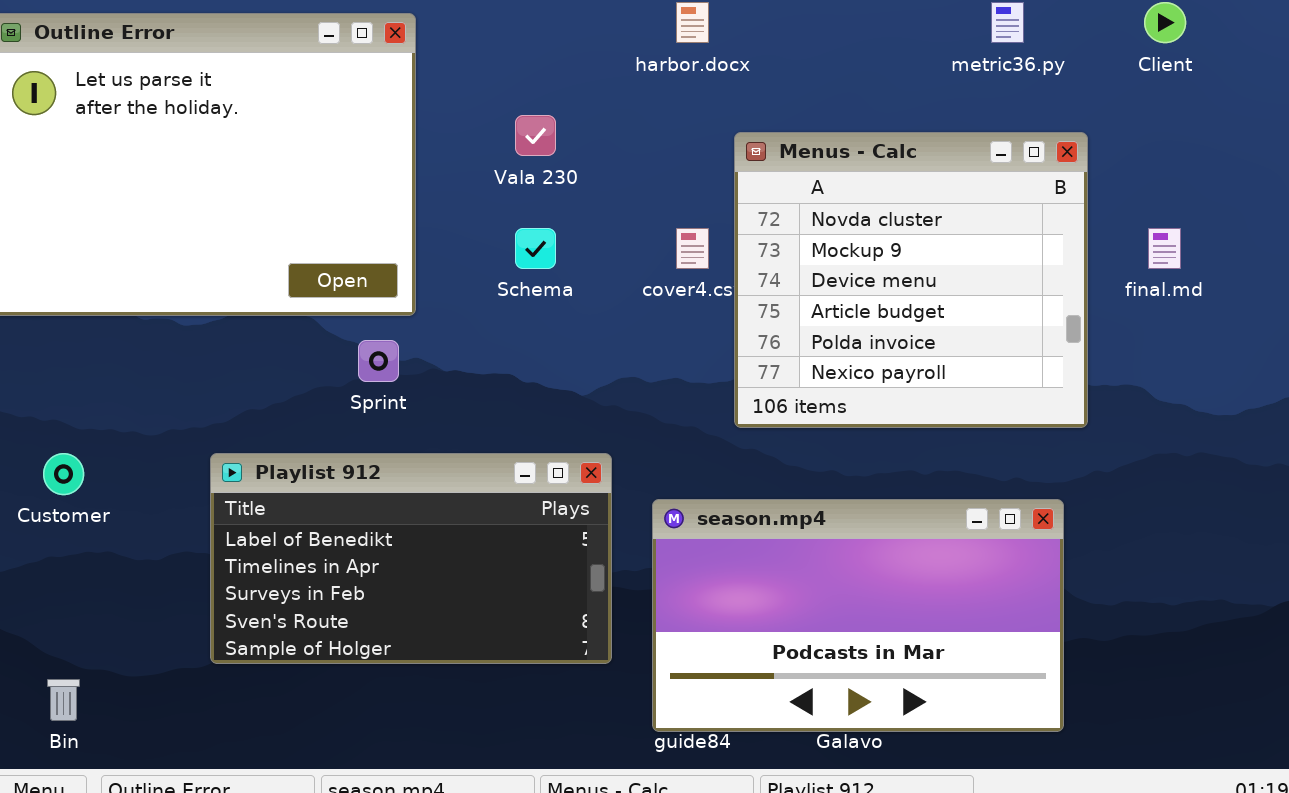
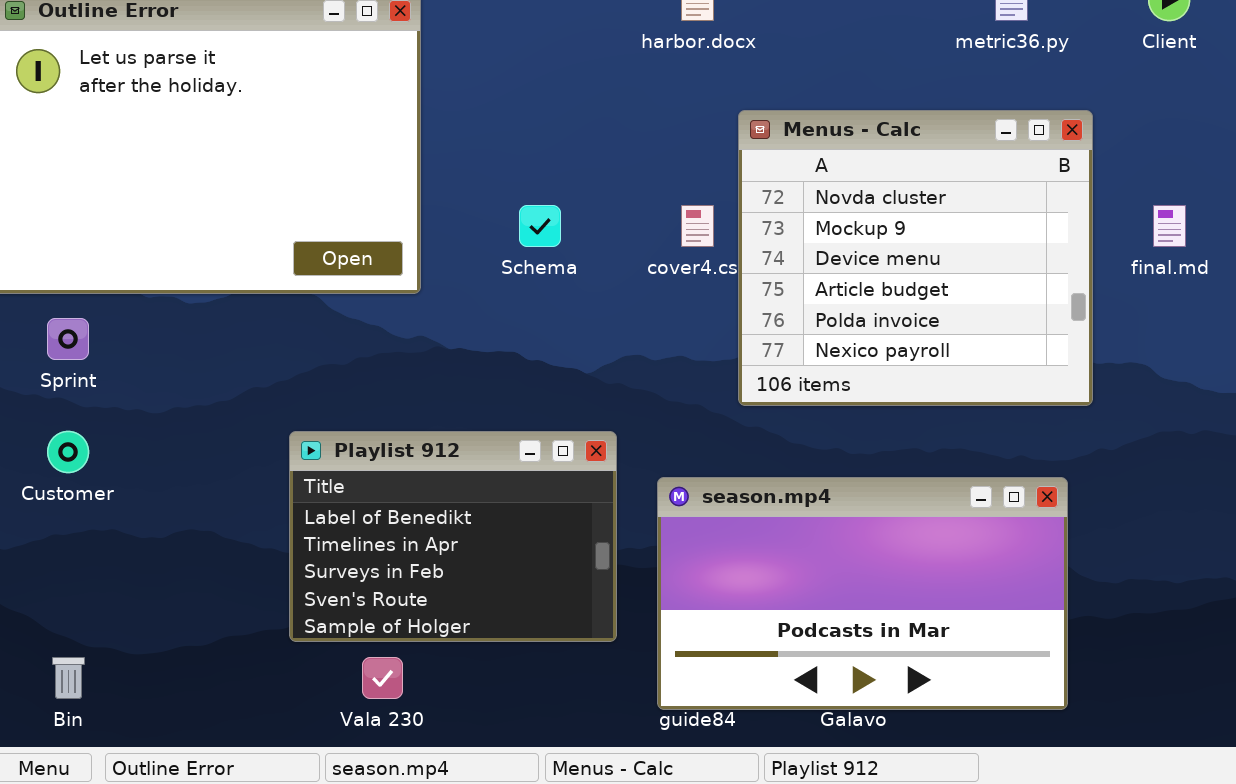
Vala 230: [515,115,556,156] -> [362,657,403,699], moved
Sprint: [358,340,399,382] -> [47,318,89,360], moved
Playlist 912: [210,453,612,664] -> [289,431,617,642], resized

